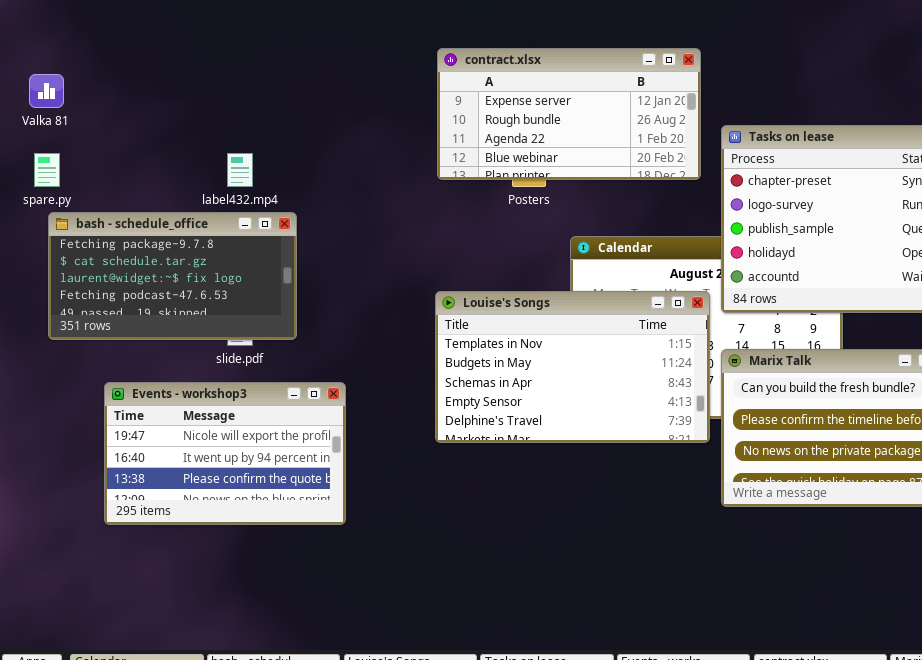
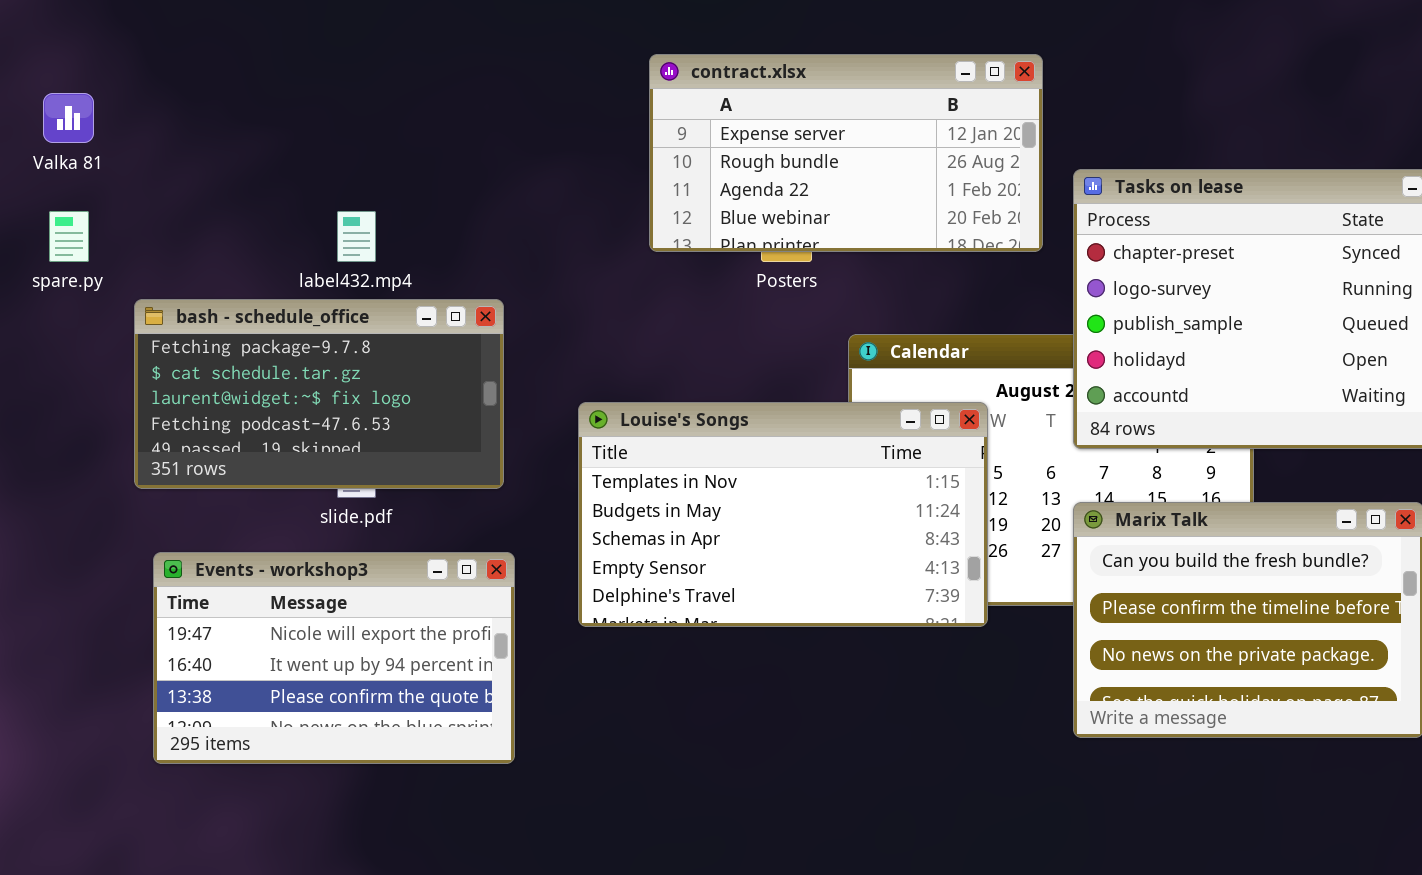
bash - schedule_office: [48,212,297,340] -> [134,299,504,489], moved
Louise's Songs: [435,291,710,443] -> [578,402,988,627], moved

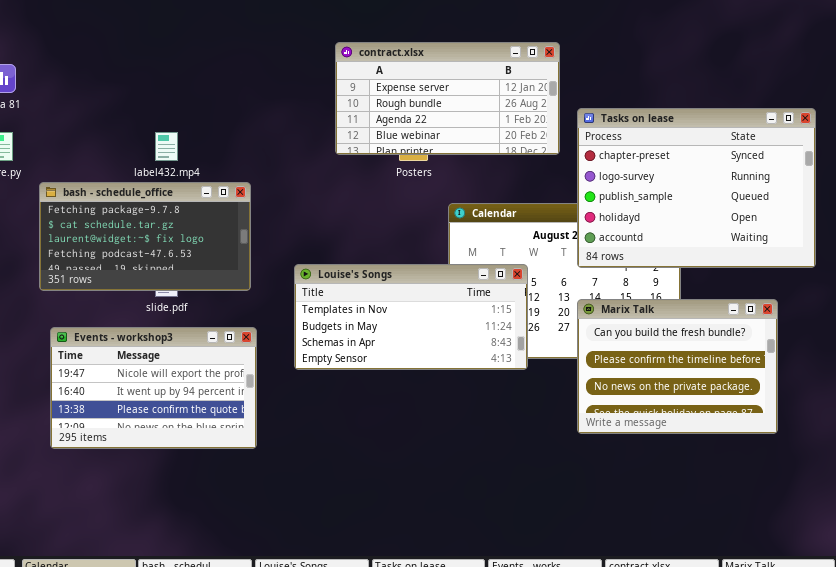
Louise's Songs: [578,402,988,627] -> [294,264,528,370], resized

